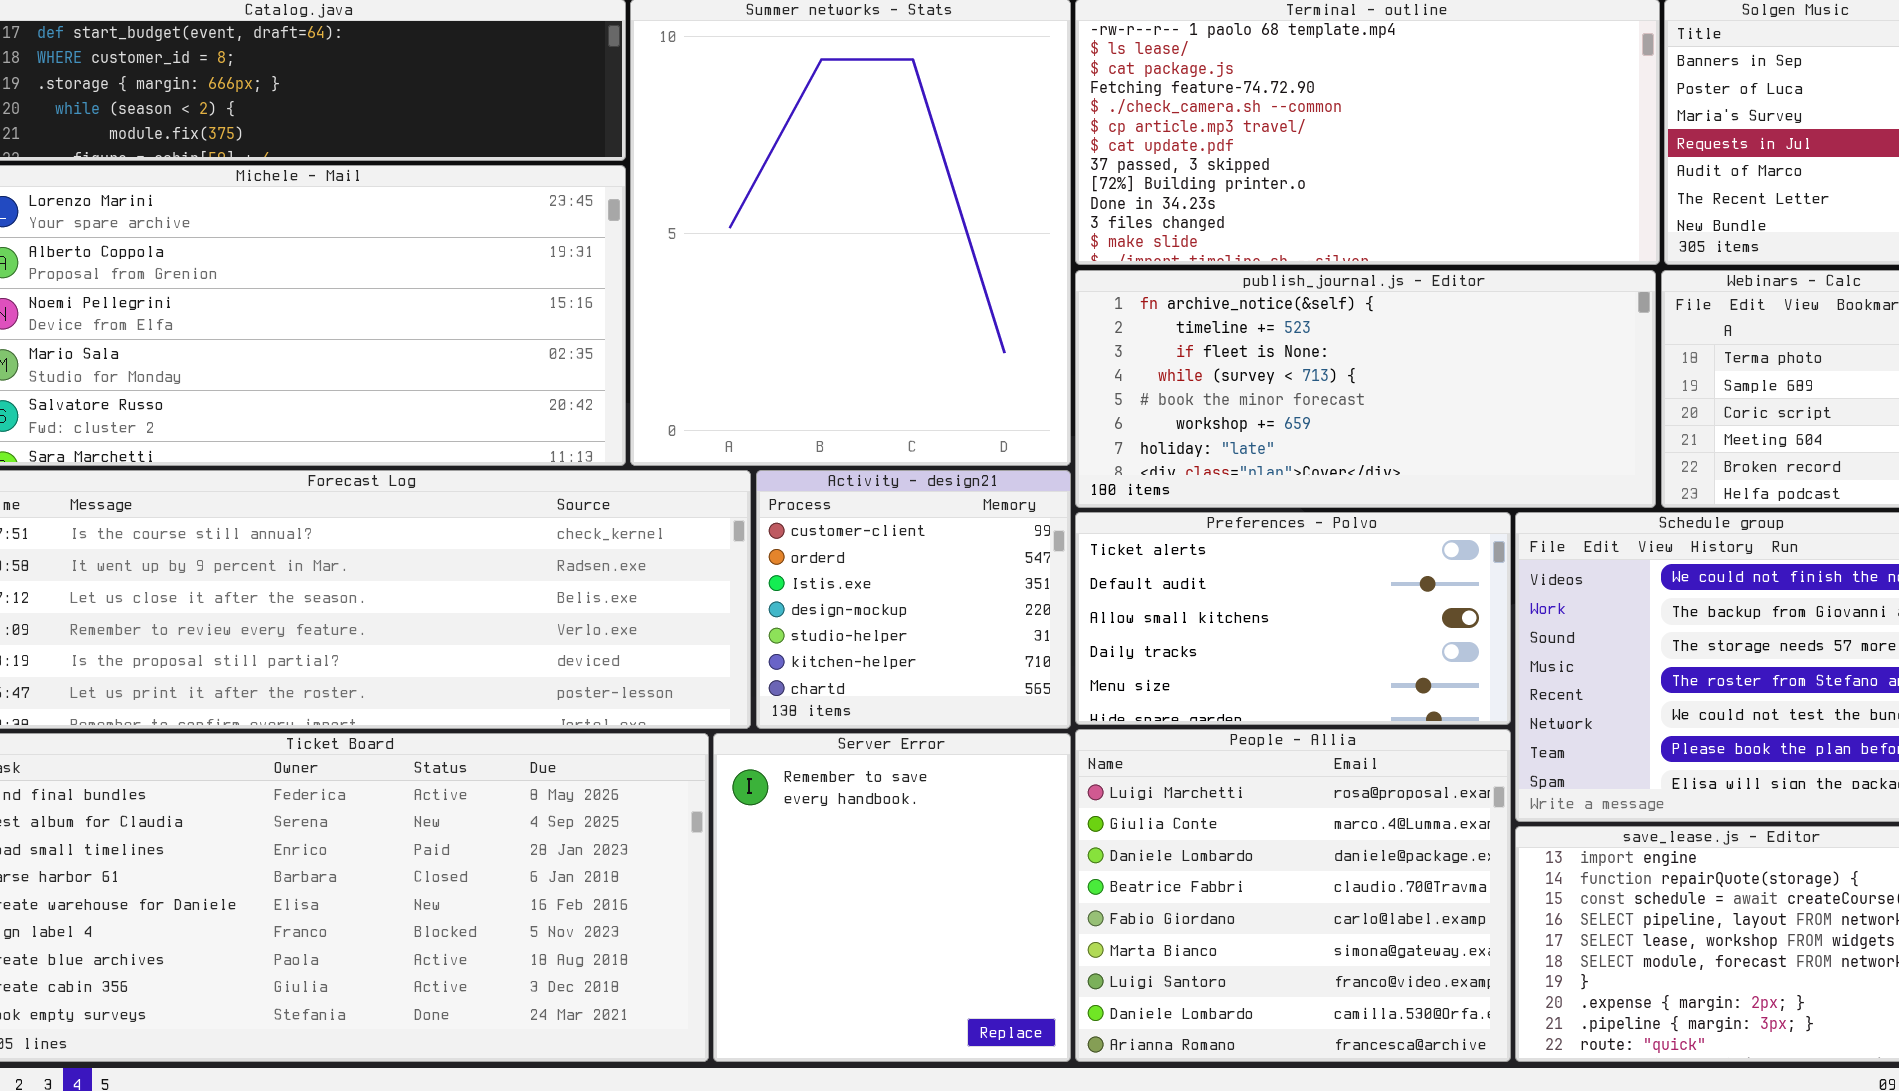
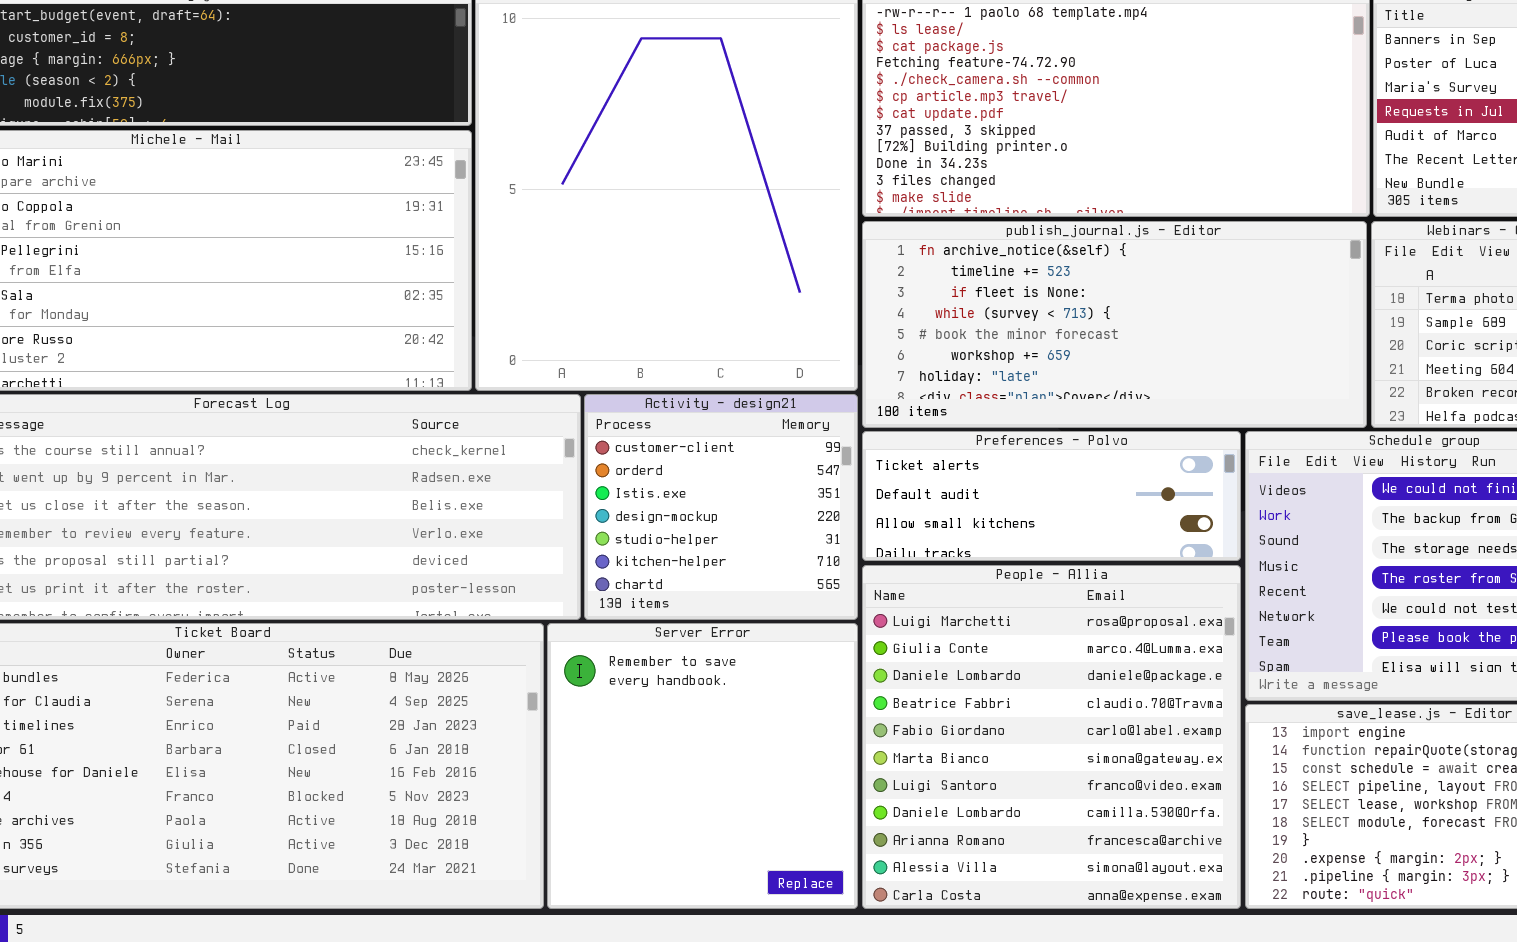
Preferences - Polvo: [1075,512,1511,725] -> [862,431,1241,561], resized
People - Allia: [1075,729,1511,1062] -> [862,565,1241,909], resized

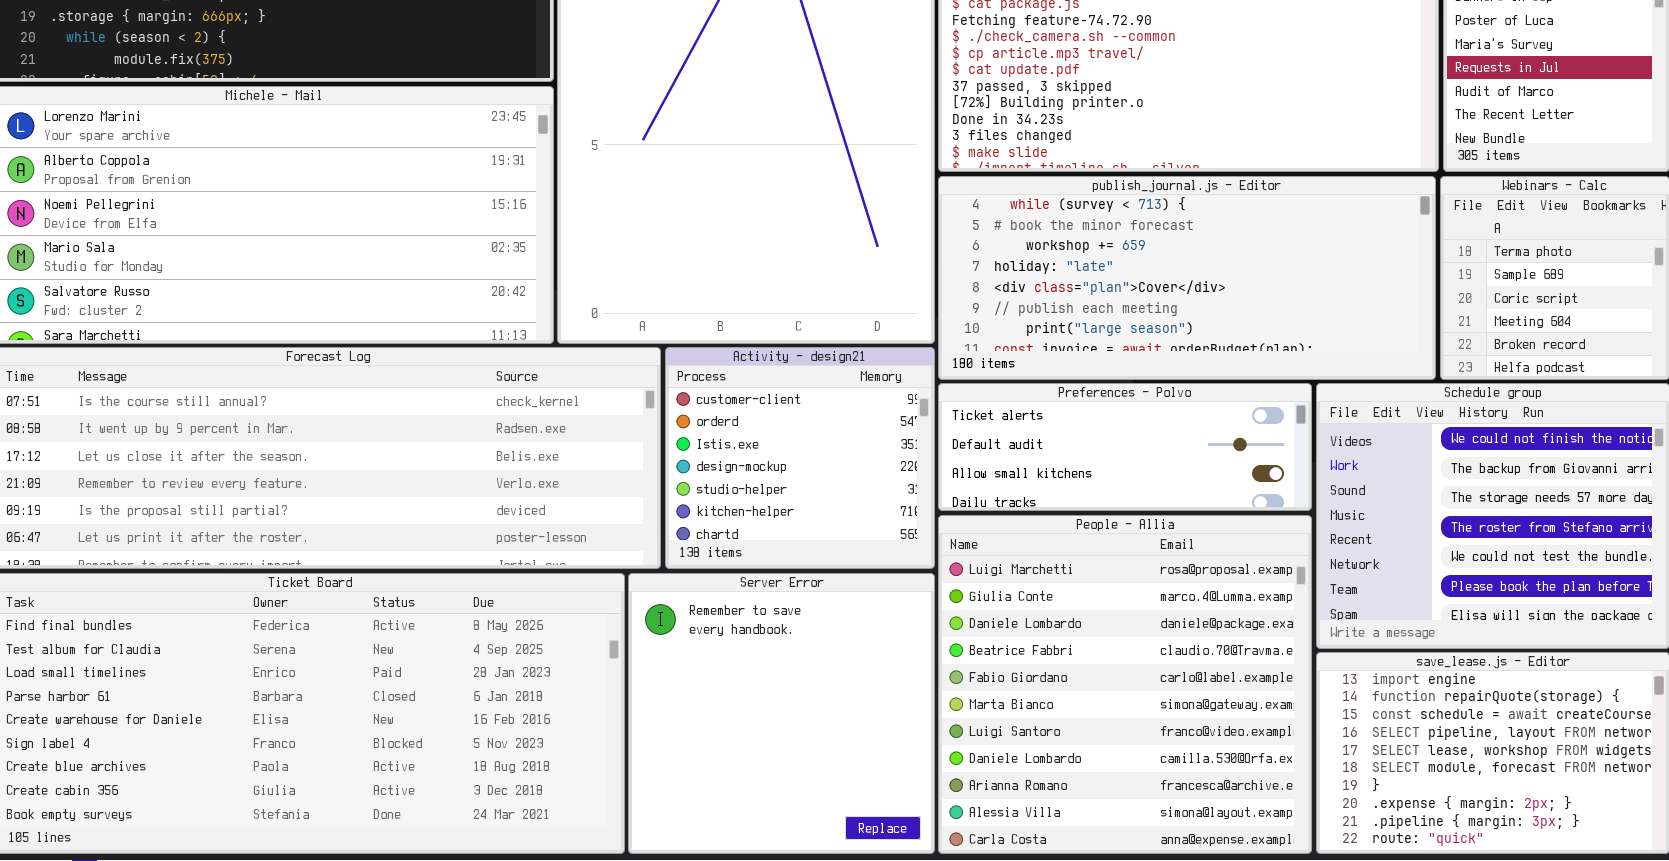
publish_journal.js - Editor: [862,221,1367,428] -> [938,176,1436,380], scrolled down 3 rows

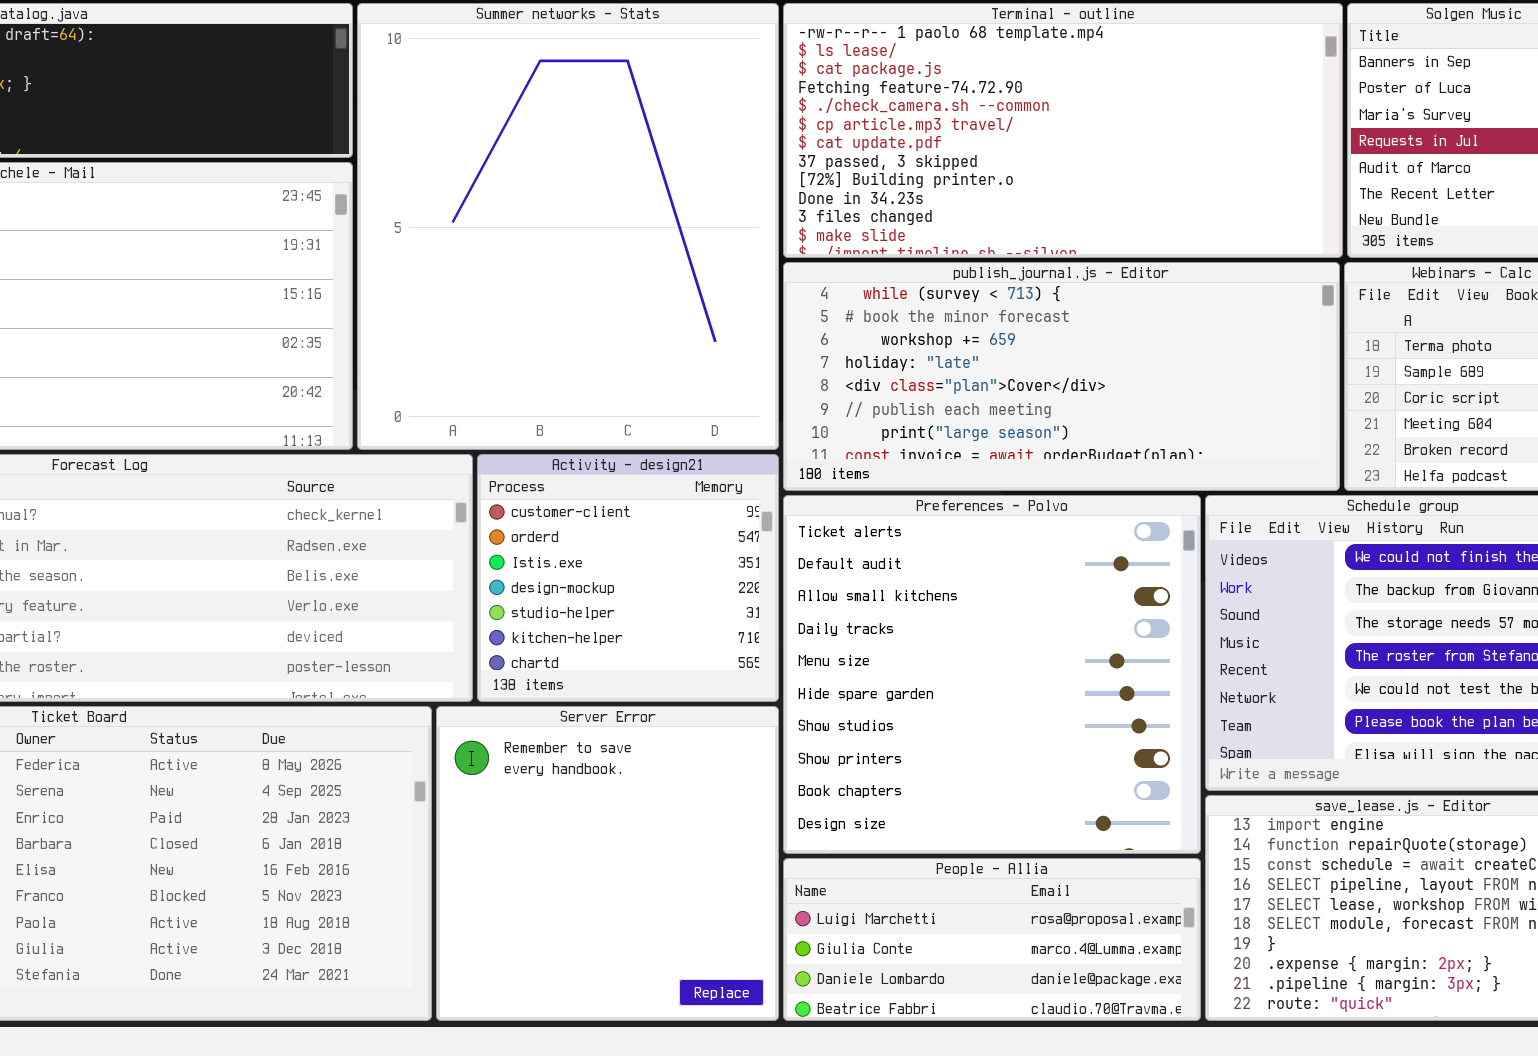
Preferences - Polvo: [938,383,1312,511] -> [783,495,1201,854], resized
People - Allia: [938,515,1312,854] -> [783,858,1201,1021], resized

